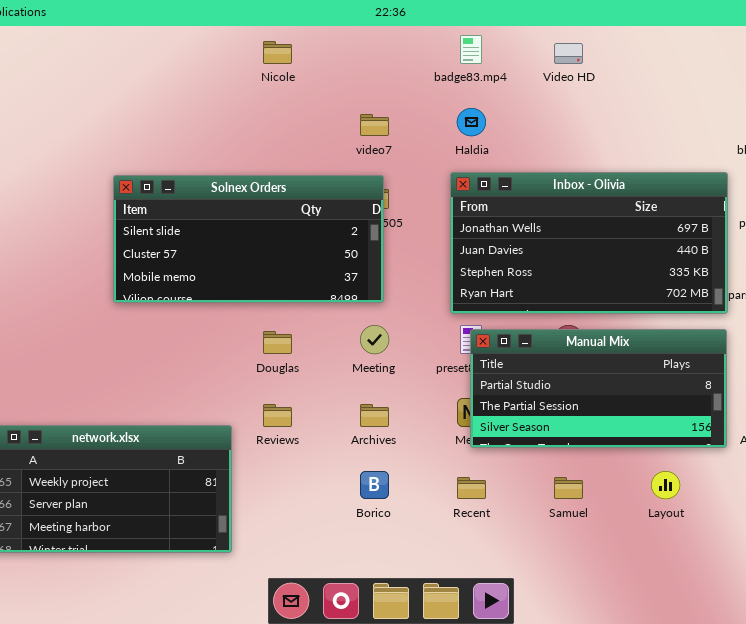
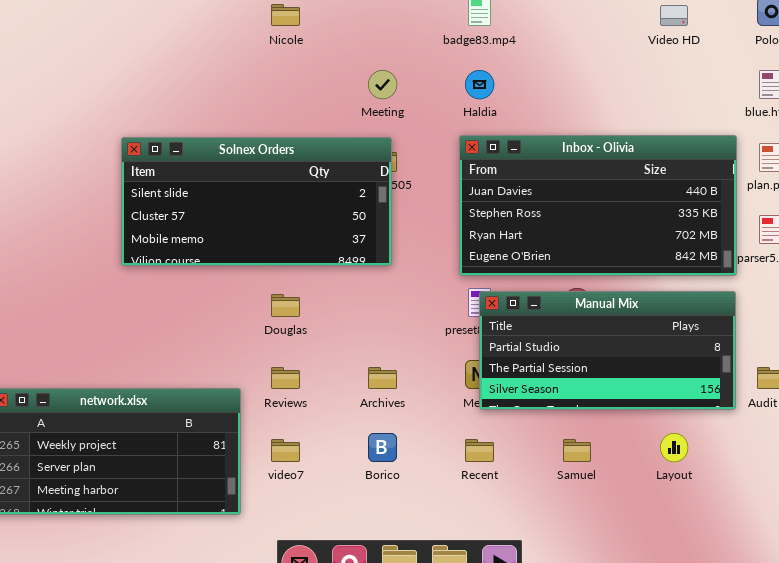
Video HD: [554,43,583,64] -> [660,5,688,26], moved
video7: [360,114,389,136] -> [271,439,300,462], moved
Inbox - Olivia: [450,172,728,314] -> [459,135,737,276], scrolled down 1 row
Meeting: [360,325,389,354] -> [368,70,397,99], moved

